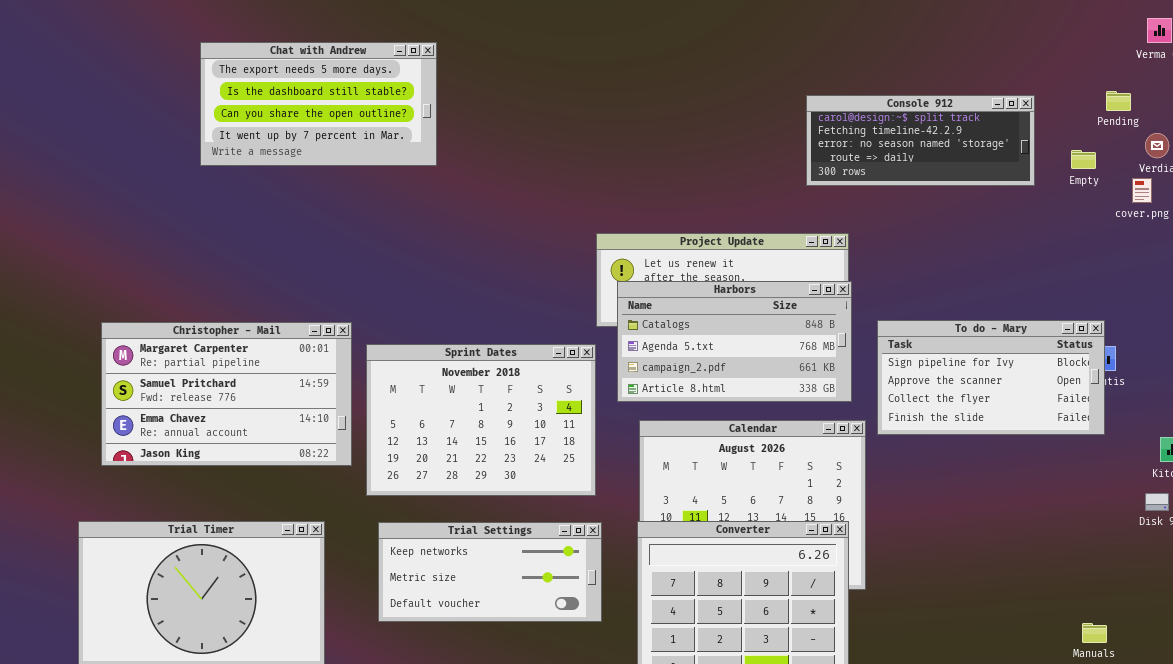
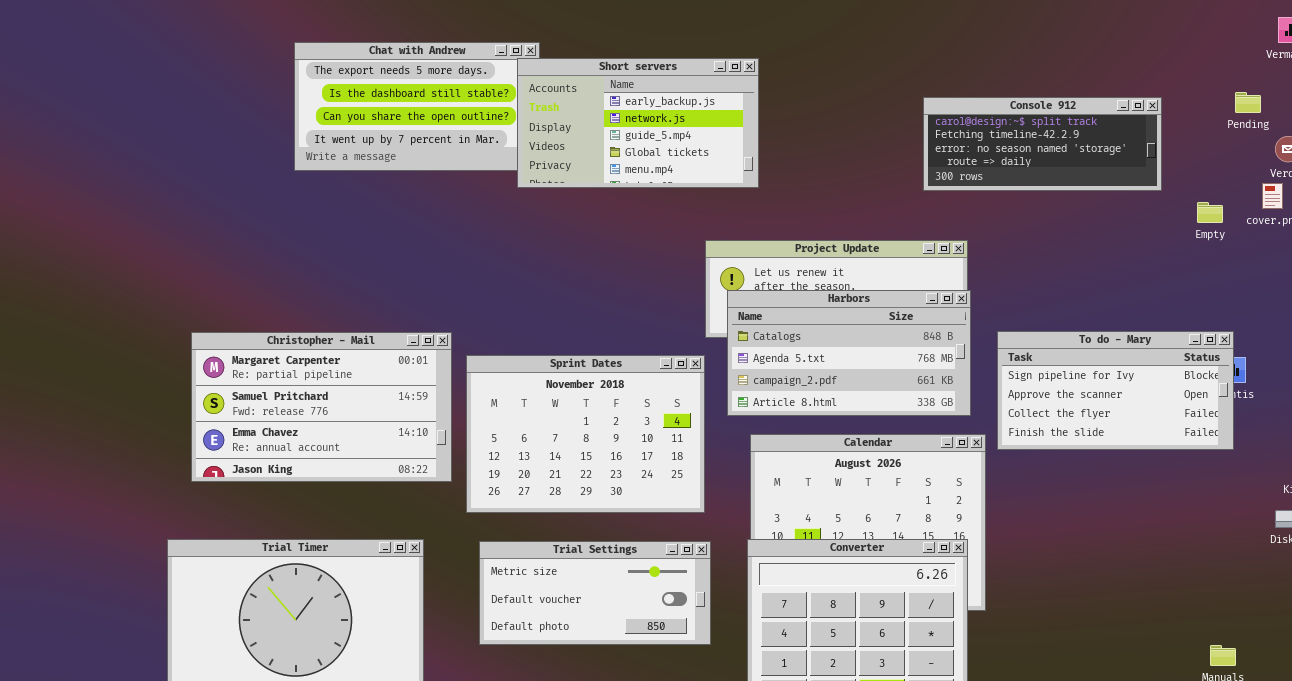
Short servers: none -> [517,58,759,188], opened
Empty: [1071,150,1096,169] -> [1197,202,1223,223], moved
Trial Settings: [378,522,602,622] -> [479,541,711,645], scrolled down 1 row

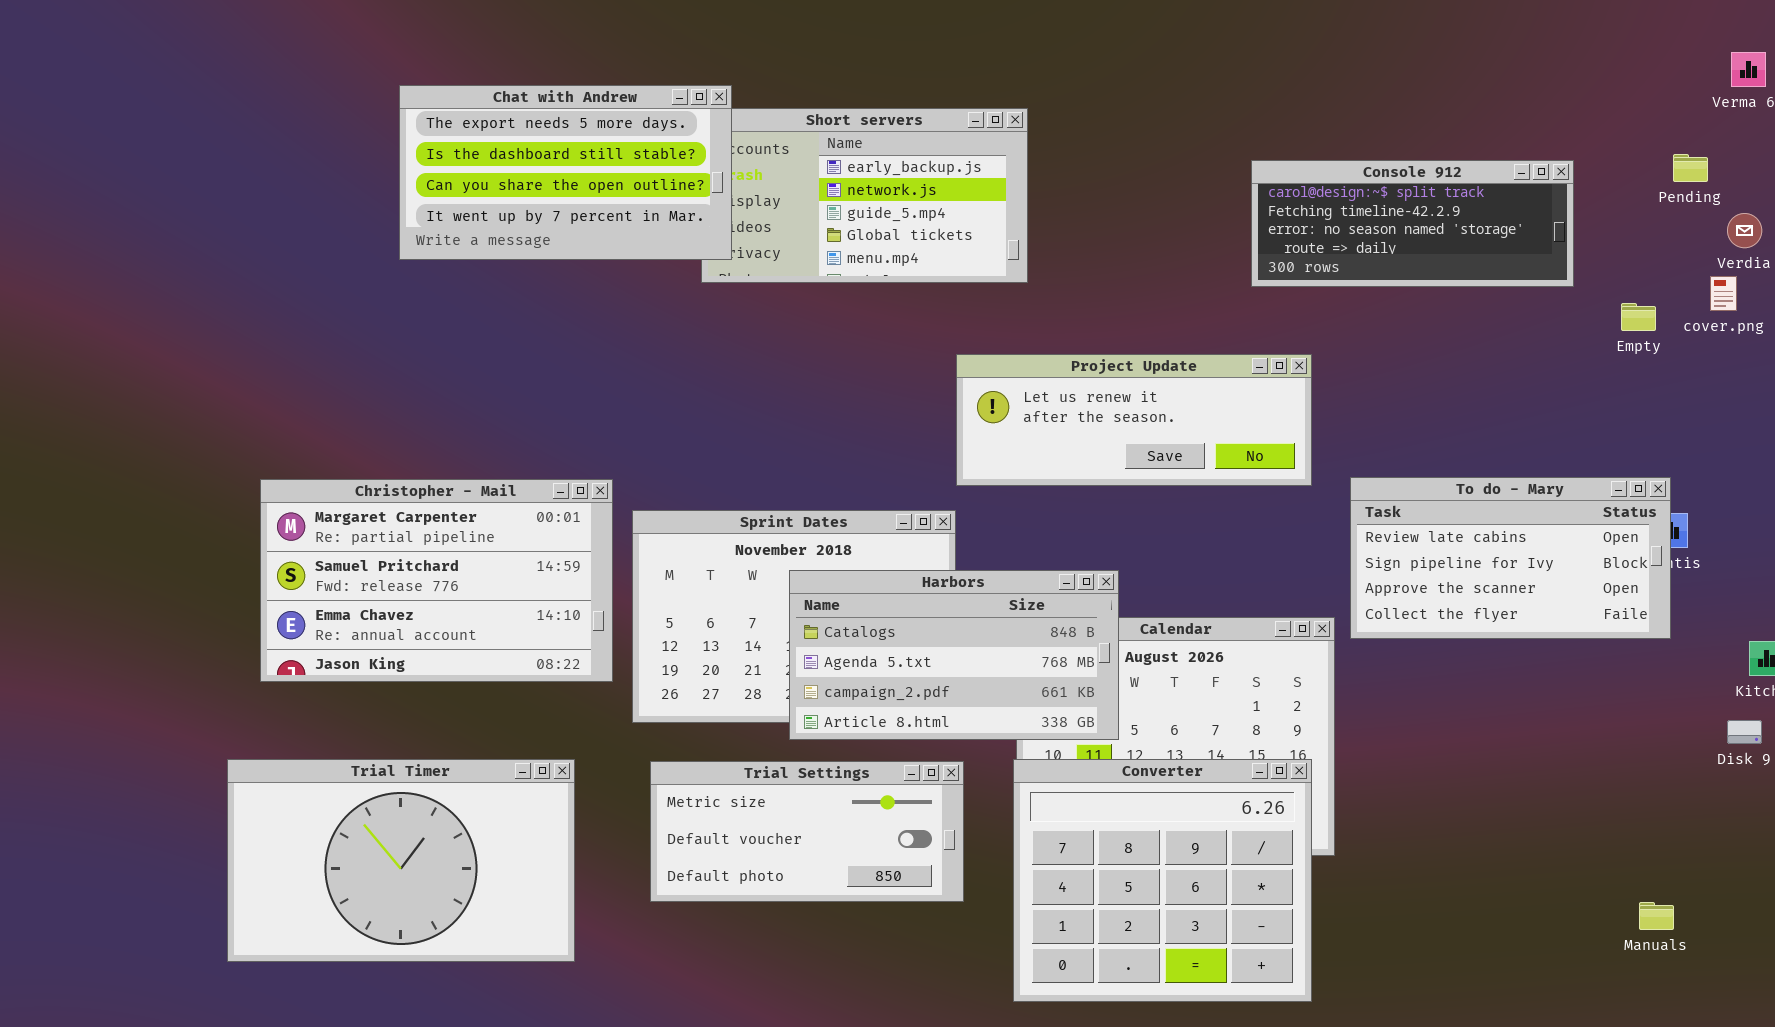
Chat with Andrew: [294,42,540,171] -> [399,85,732,260], raised
Harbors: [727,290,971,416] -> [789,570,1119,740], moved
To do - Mary: [997,331,1234,450] -> [1350,477,1671,639], scrolled up 1 row

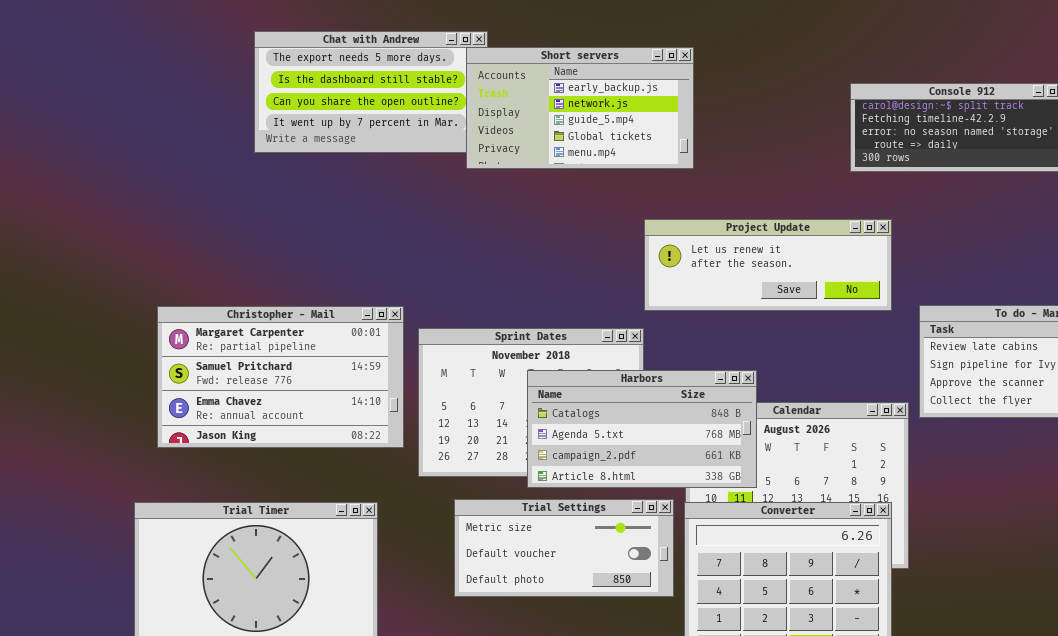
Short servers: [701,108,1028,283] -> [466,47,694,169], raised
Trial Settings: [650,761,964,902] -> [454,499,674,597], moved

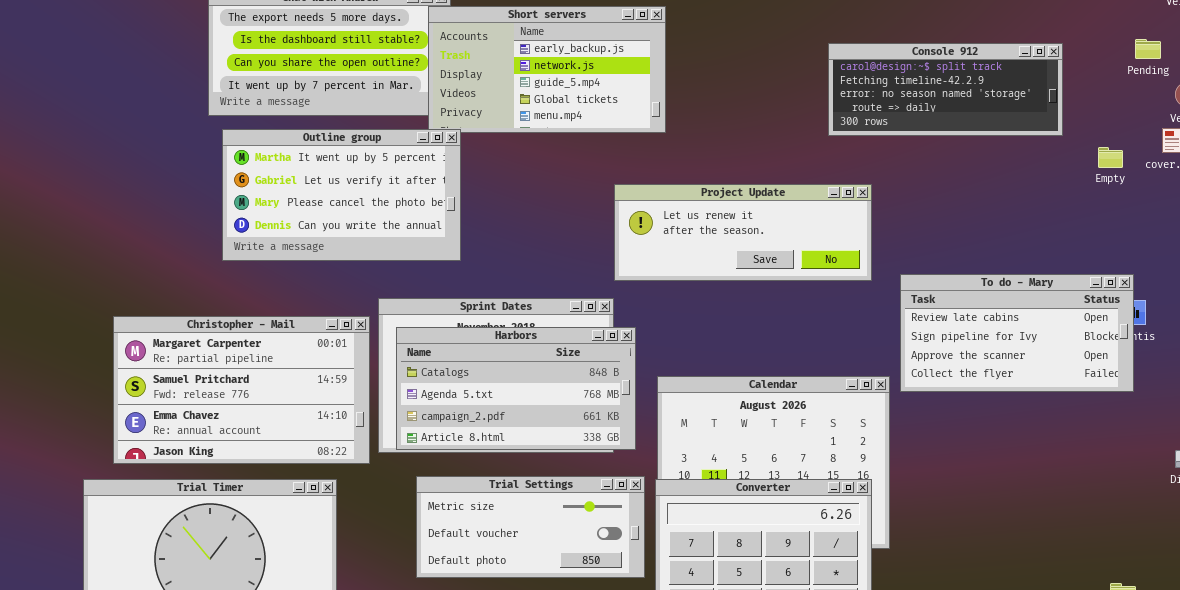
Outline group: none -> [222,129,461,261], opened
Christopher - Mail: [157,306,404,448] -> [113,316,370,464], moved
Harbors: [527,370,757,488] -> [396,327,636,450], moved

